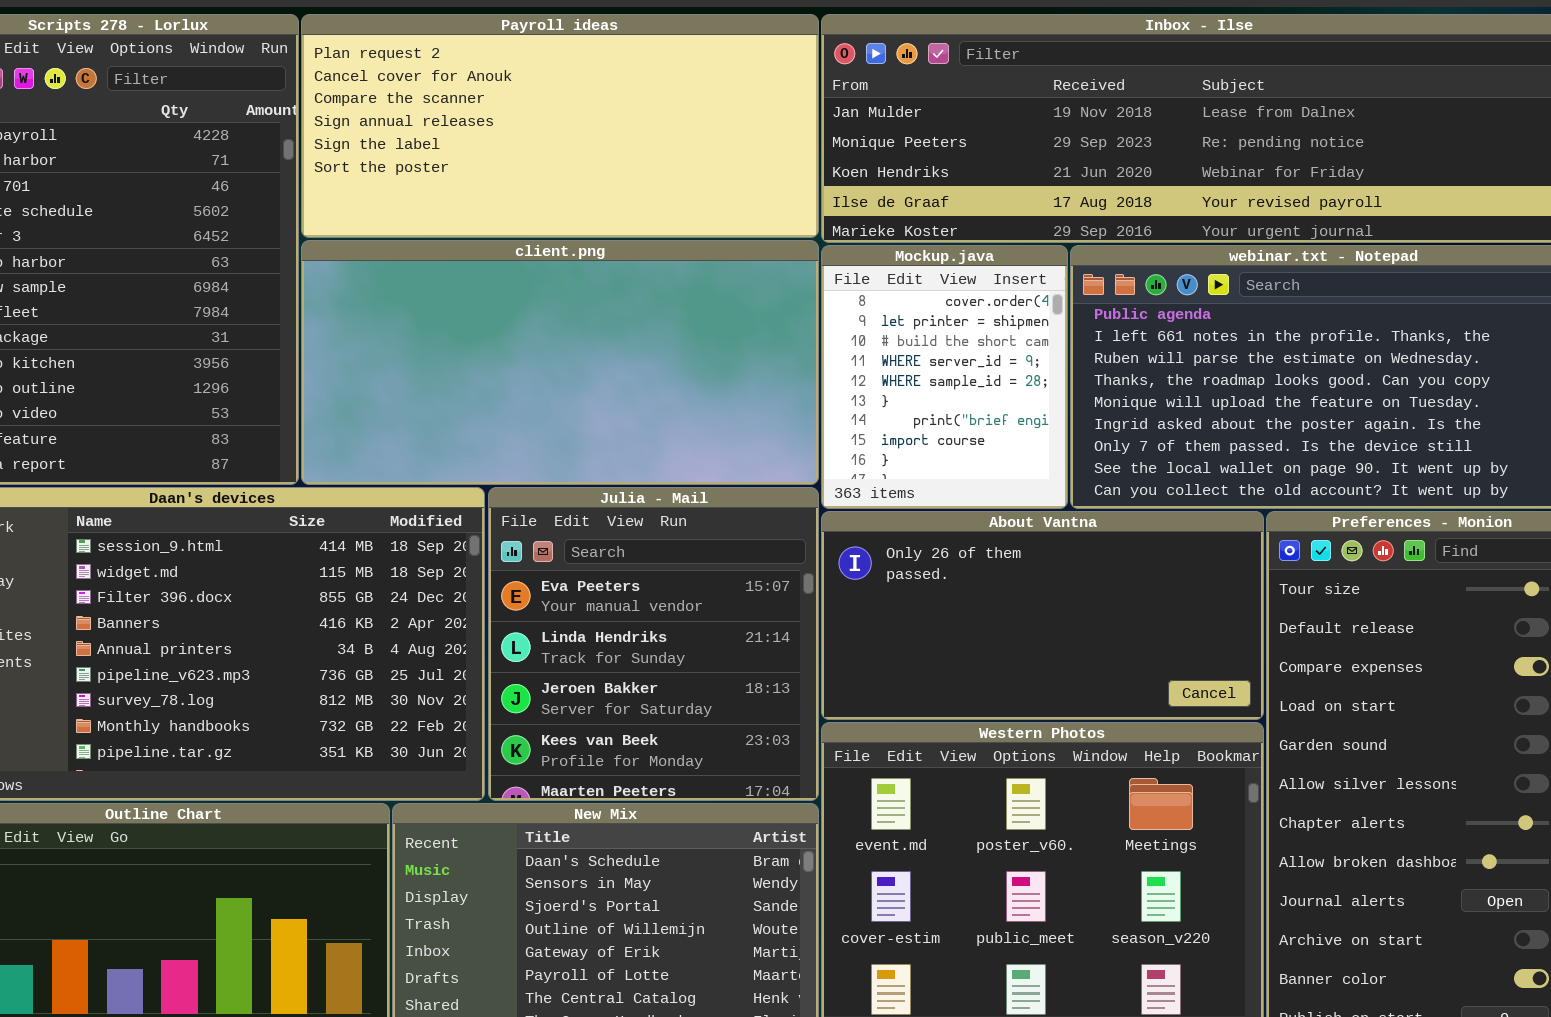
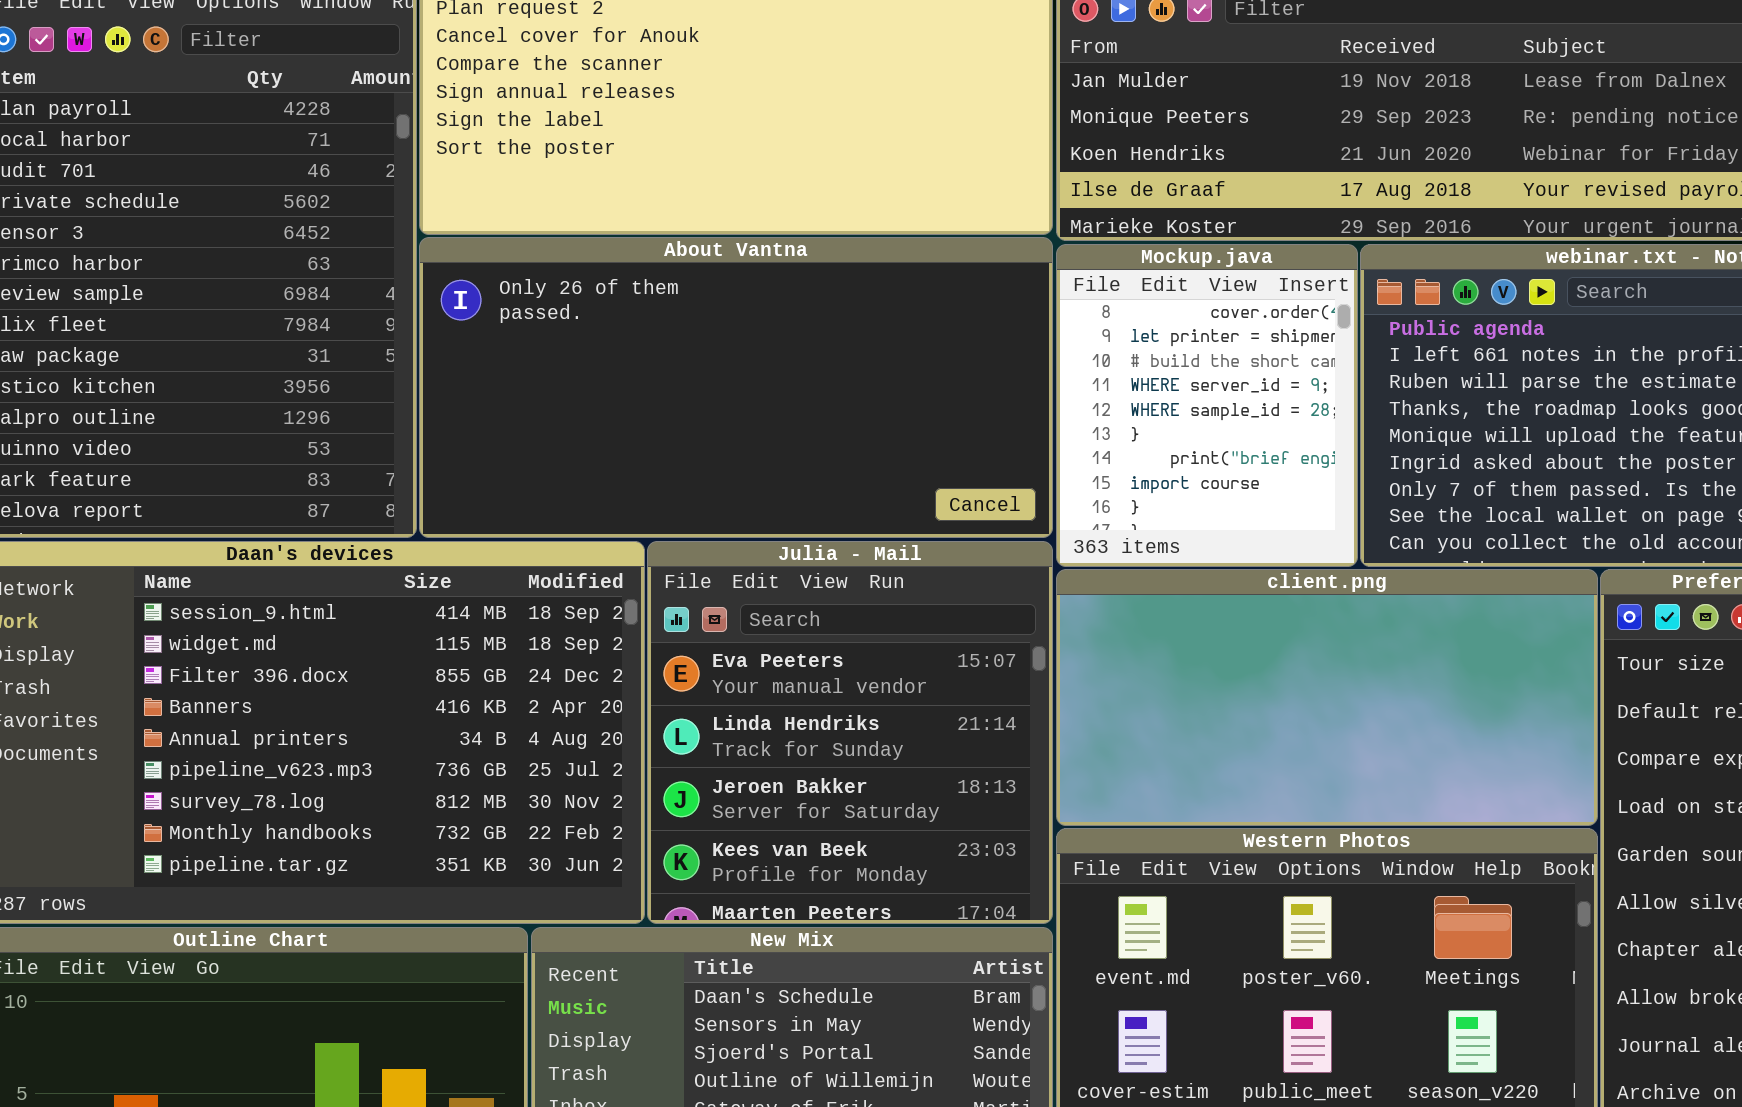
client.png: [301,240,819,485] -> [1056,569,1598,826], moved, resized
About Vantna: [821,511,1264,720] -> [419,237,1053,538], moved, resized

